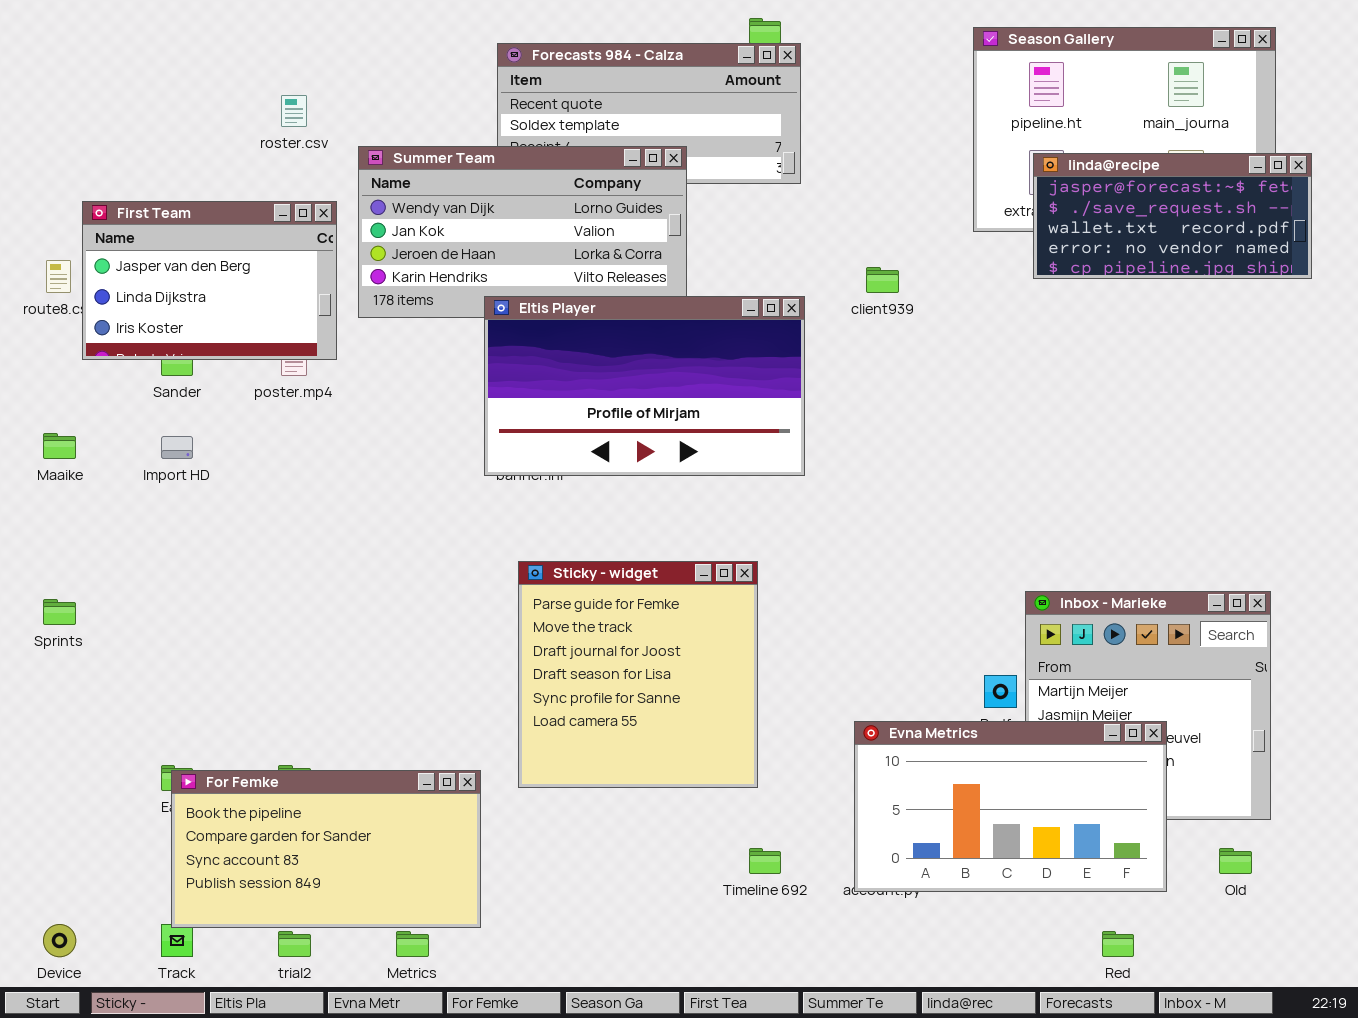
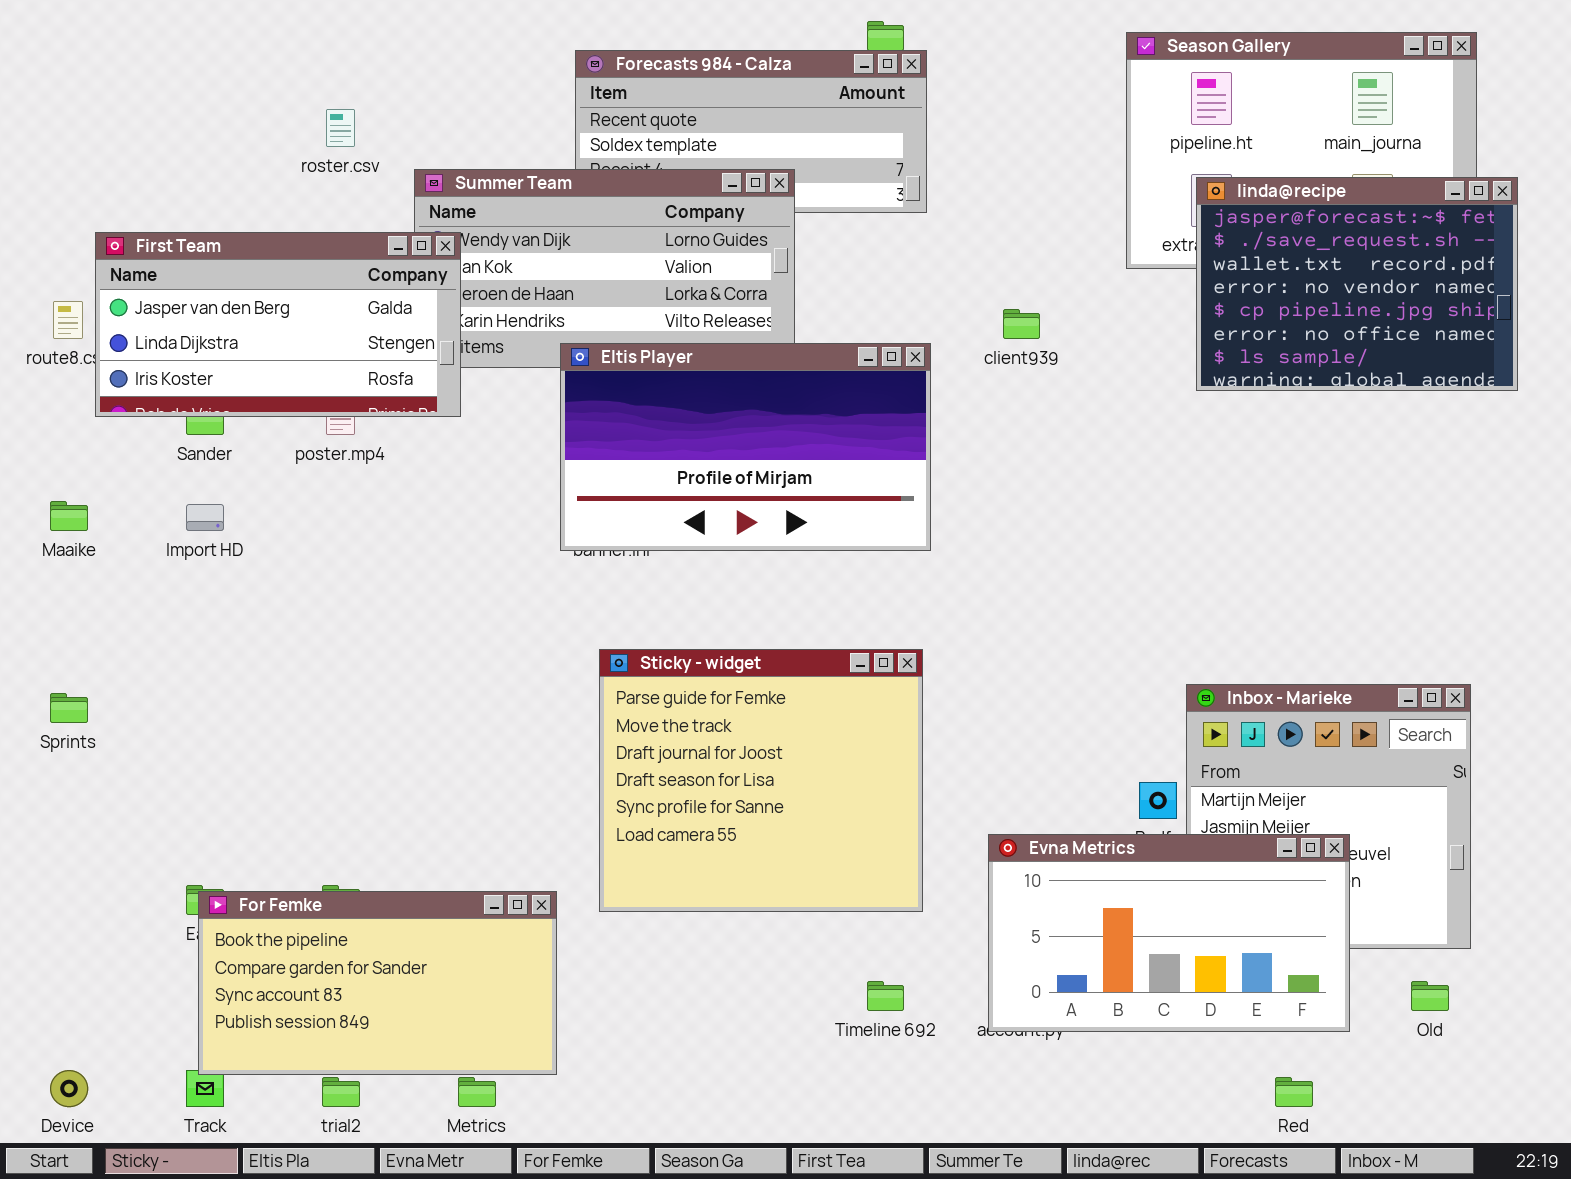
linda@recipe: [1033,153,1312,279] -> [1196,177,1518,391], resized
First Team: [82,201,337,360] -> [95,232,461,417], resized
Sticky - widget: [518,561,758,788] -> [599,649,923,912], resized

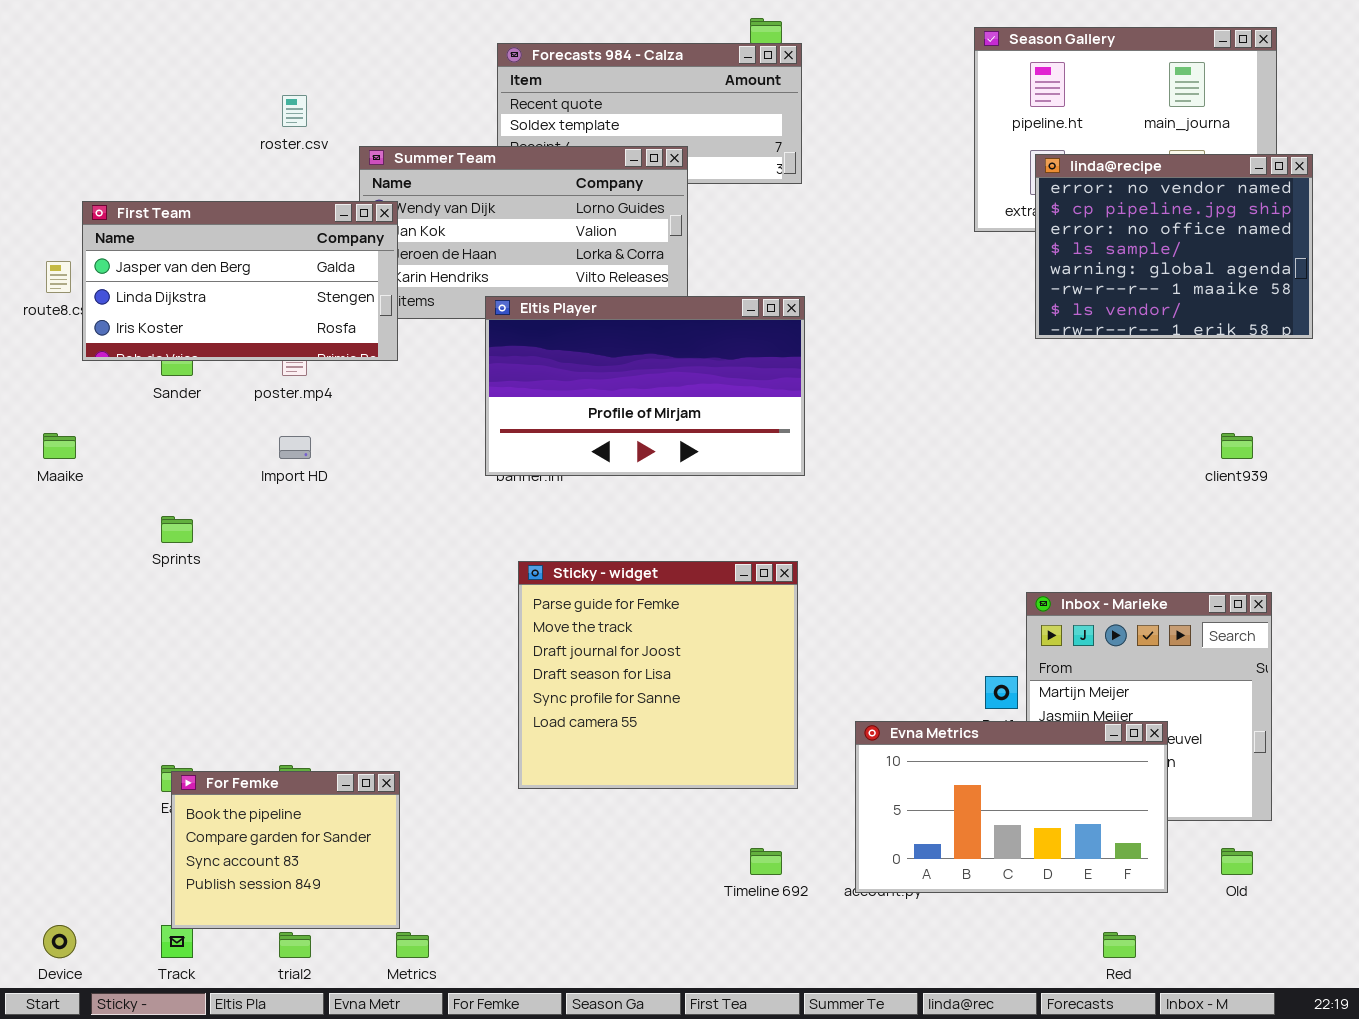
linda@recipe: [1196,177,1518,391] -> [1035,154,1313,339], scrolled down 3 rows
client939: [1003,309,1040,339] -> [1221,433,1253,459], moved
Import HD: [186,504,224,531] -> [279,436,311,459], moved
Sprints: [50,693,88,723] -> [161,516,193,543], moved
For Femke: [198,891,557,1075] -> [171,771,400,929], resized

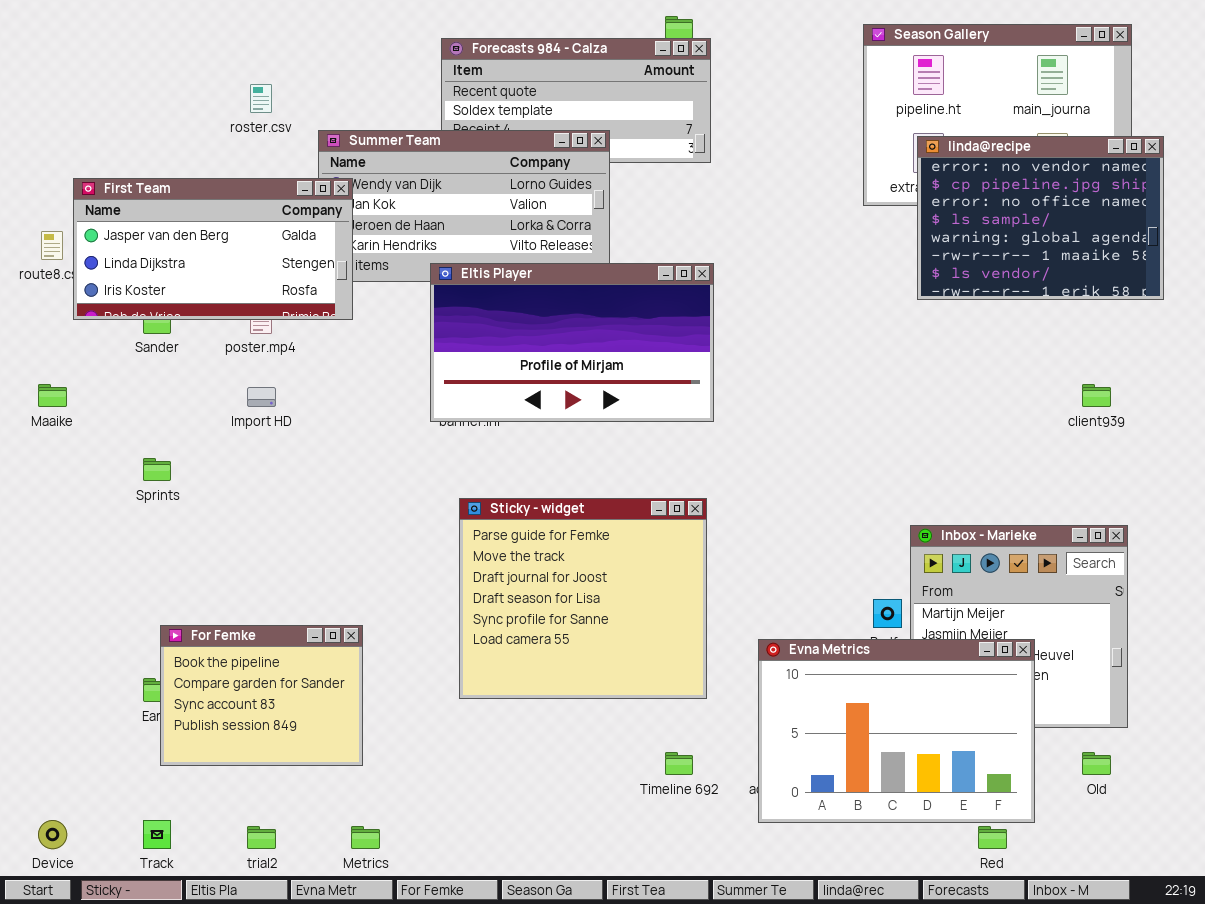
Evna Metrics: [855,721,1168,893] -> [758,639,1035,823], resized
For Femke: [171,771,400,929] -> [160,625,363,766], moved

